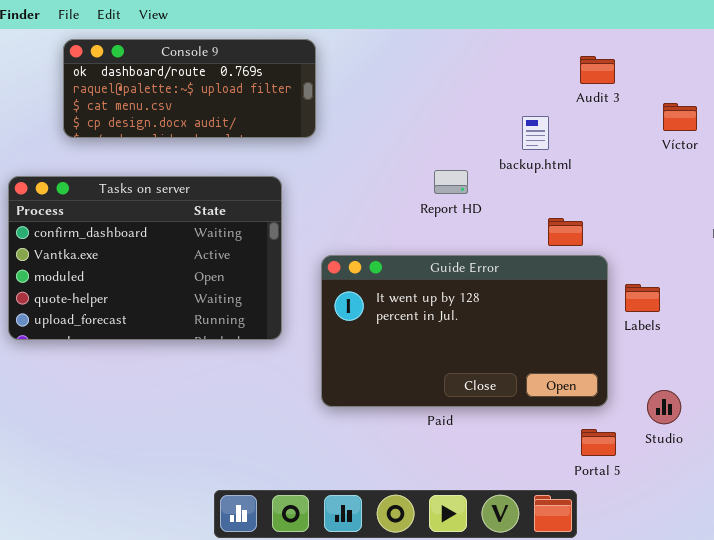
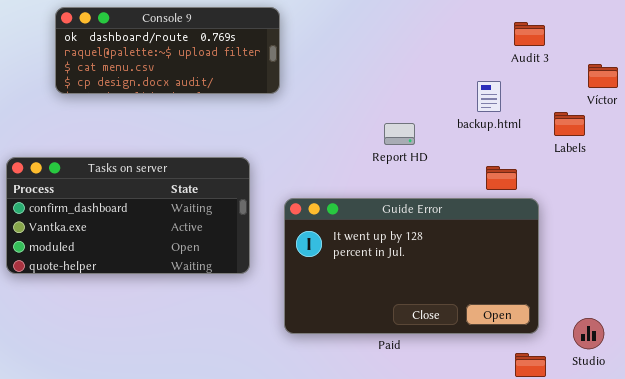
backup.html: [522,116,549,150] -> [477,81,501,112], moved
Tasks on server: [8,176,282,340] -> [6,157,250,274], resized
Labels: [625,284,660,312] -> [554,112,585,136], moved

